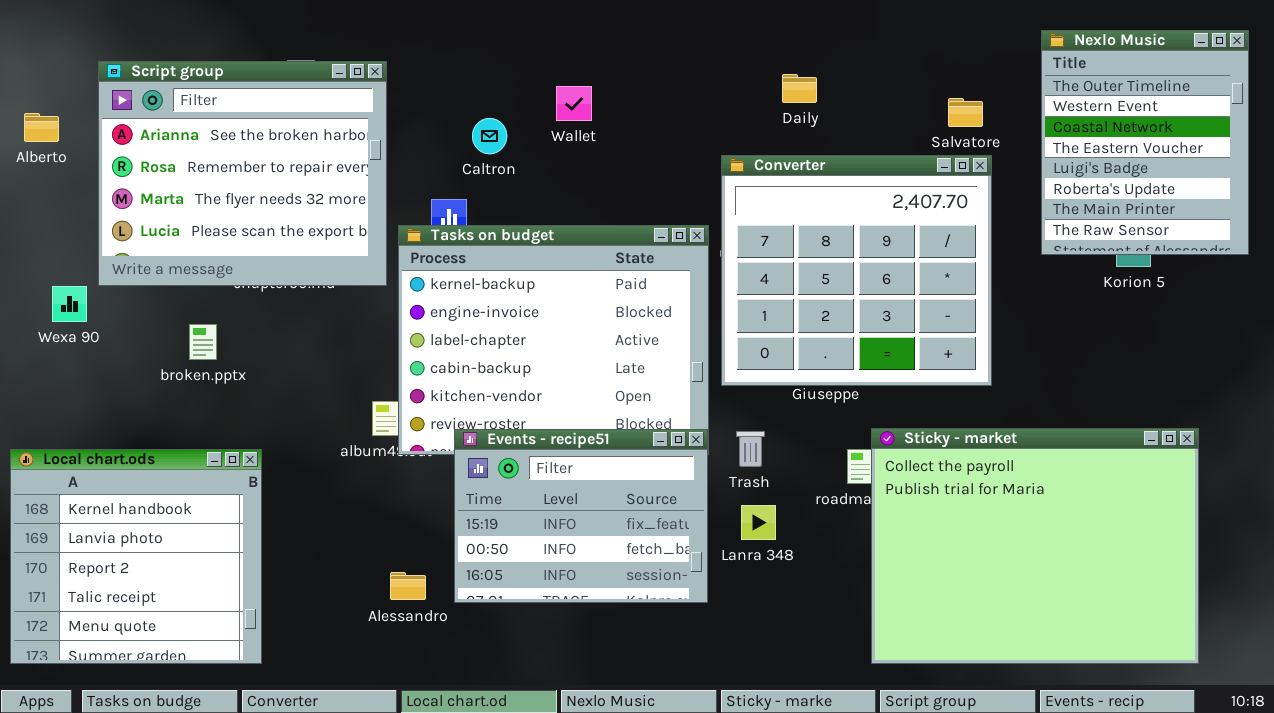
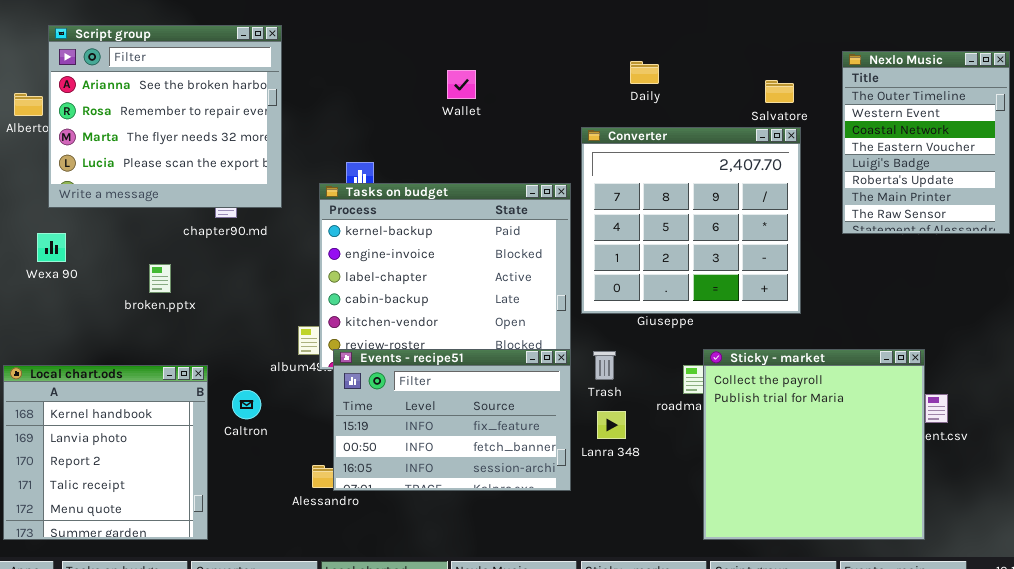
Nexlo Music: [1041,30,1249,255] -> [842,51,1010,234], moved
Script group: [98,61,387,286] -> [48,25,282,208], moved
Caltron: [472,118,507,154] -> [232,390,261,419], moved
Sticky - market: [871,428,1199,664] -> [703,349,925,540], resized
Events - recipe51: [454,429,708,603] -> [333,349,571,491], resized

